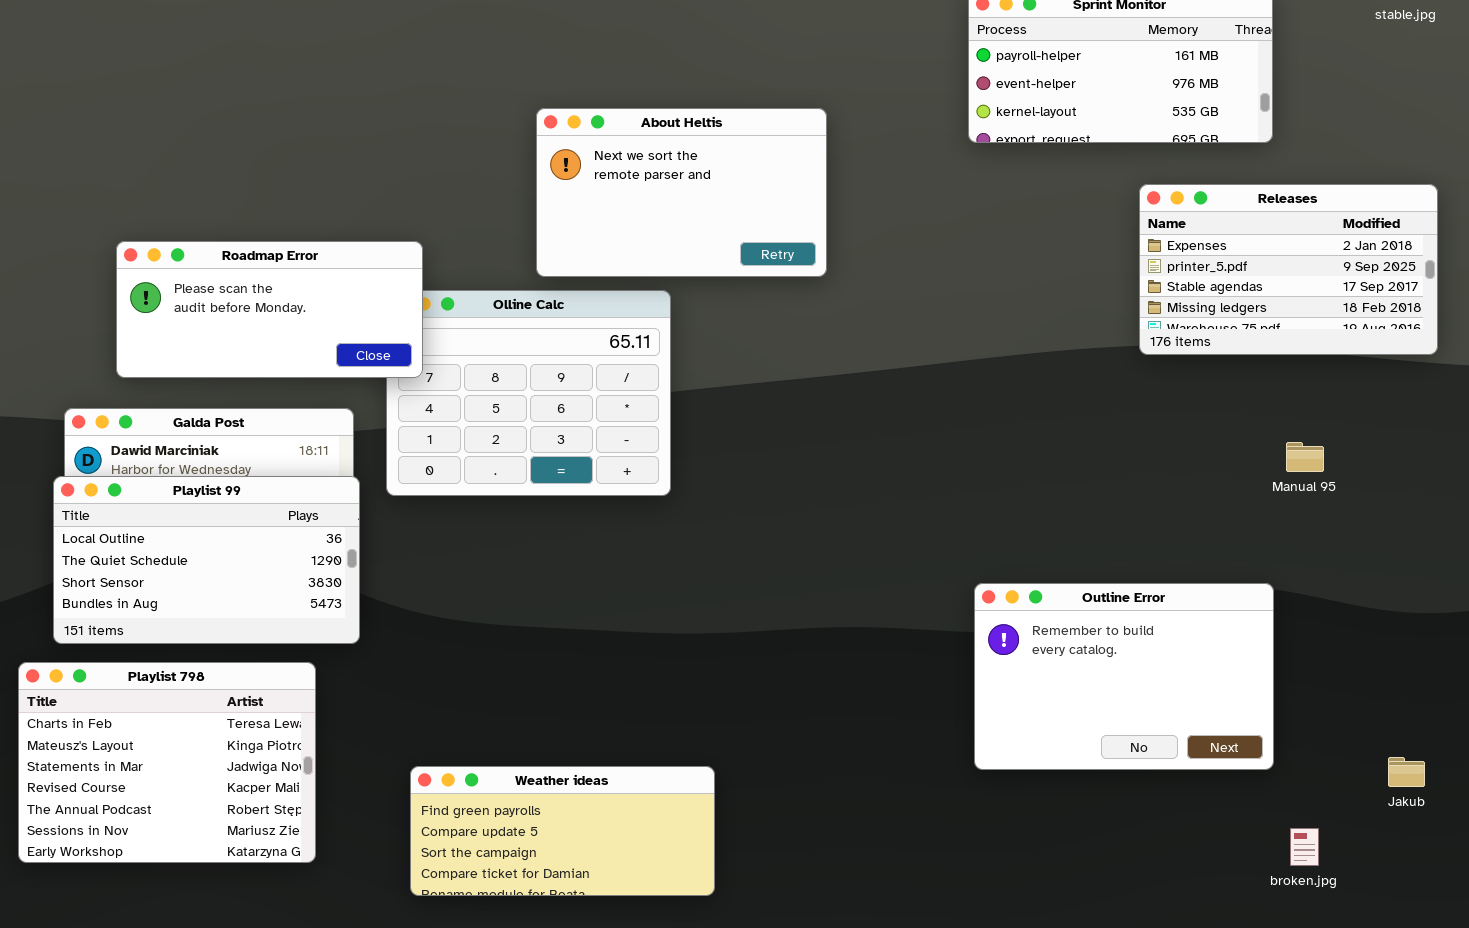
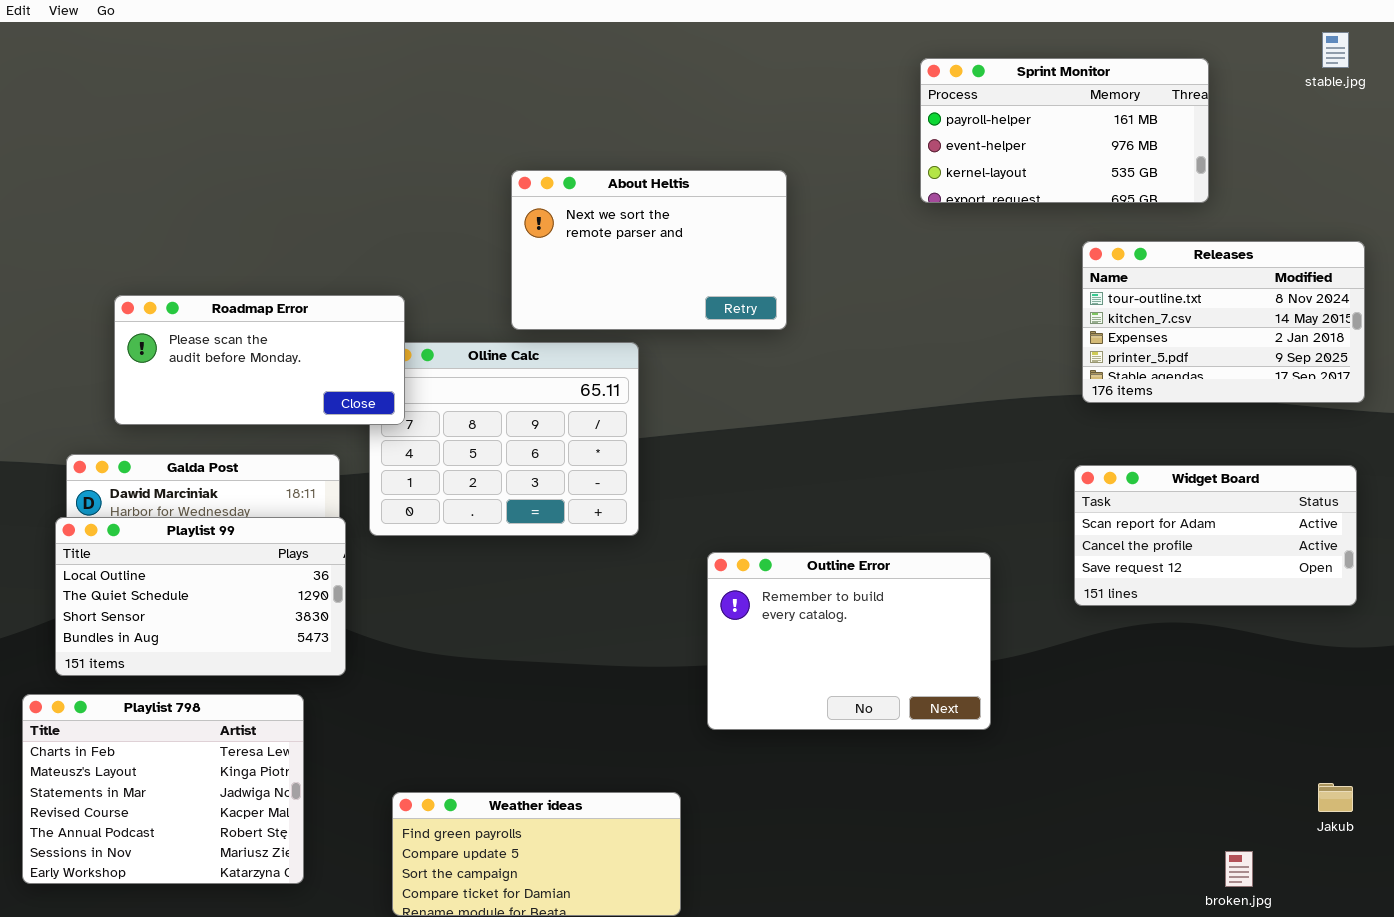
Releases: [1139,184,1438,355] -> [1082,241,1365,403], scrolled up 2 rows
Widget Board: none -> [1074,465,1357,606], opened
Outline Error: [974,583,1274,770] -> [707,552,991,730], moved

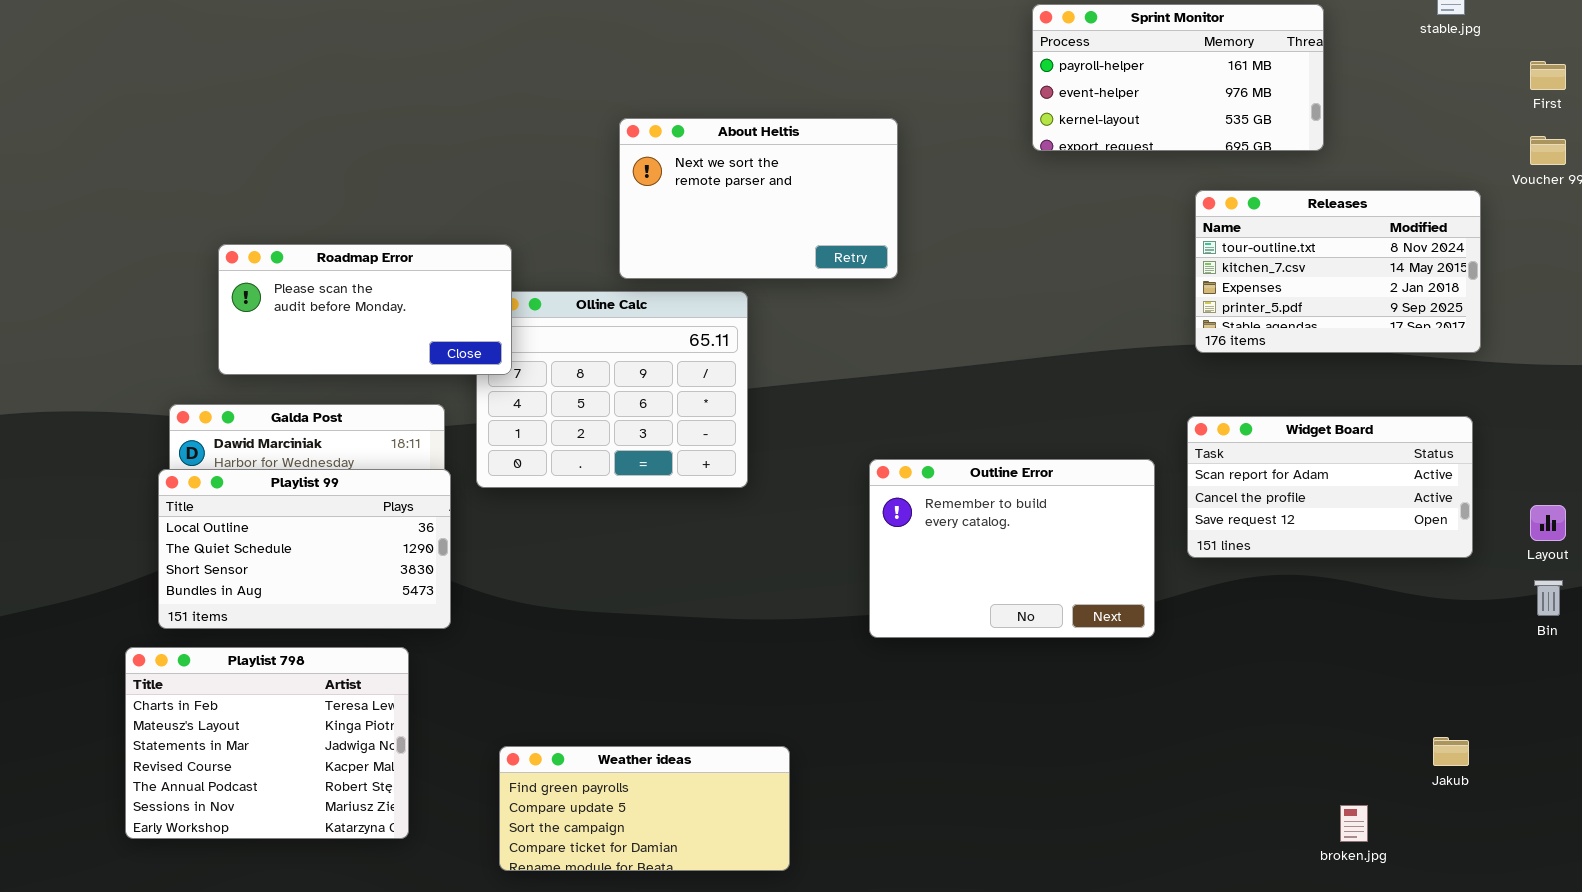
Outline Error: [707,552,991,730] -> [869,459,1155,638], moved

